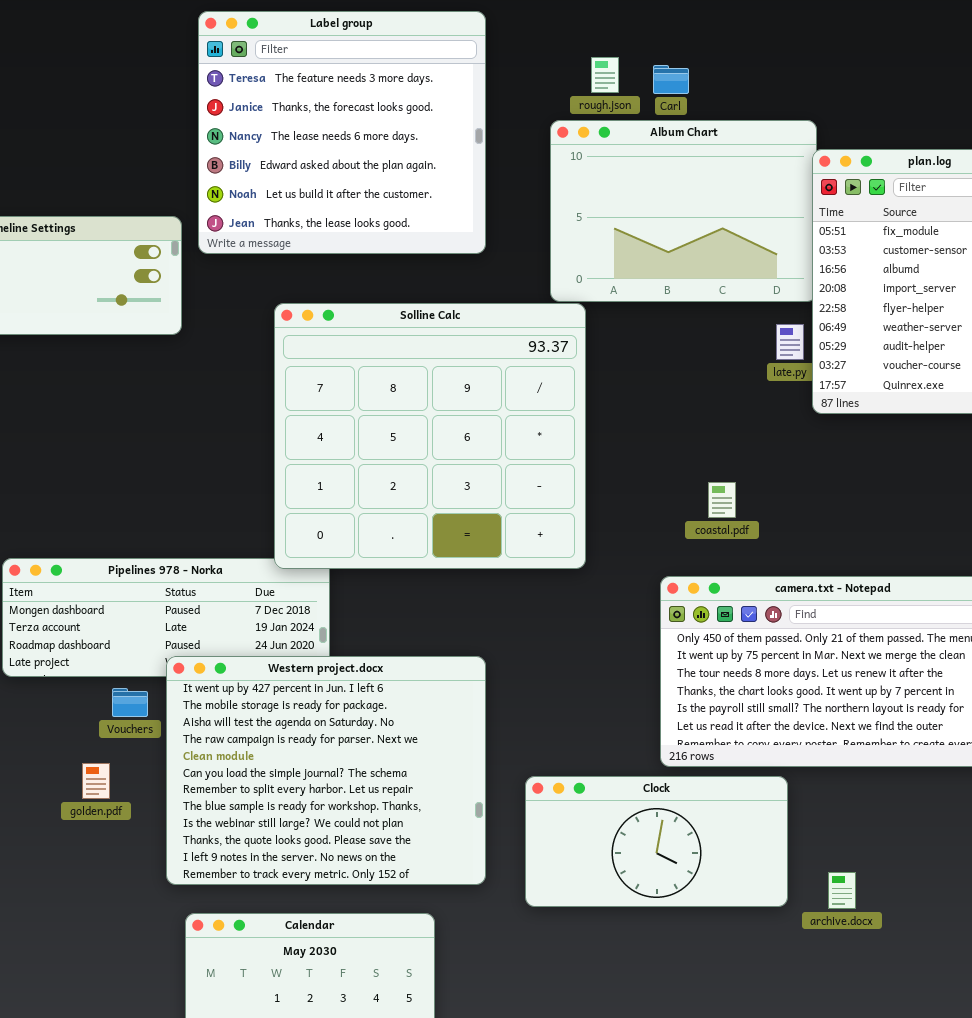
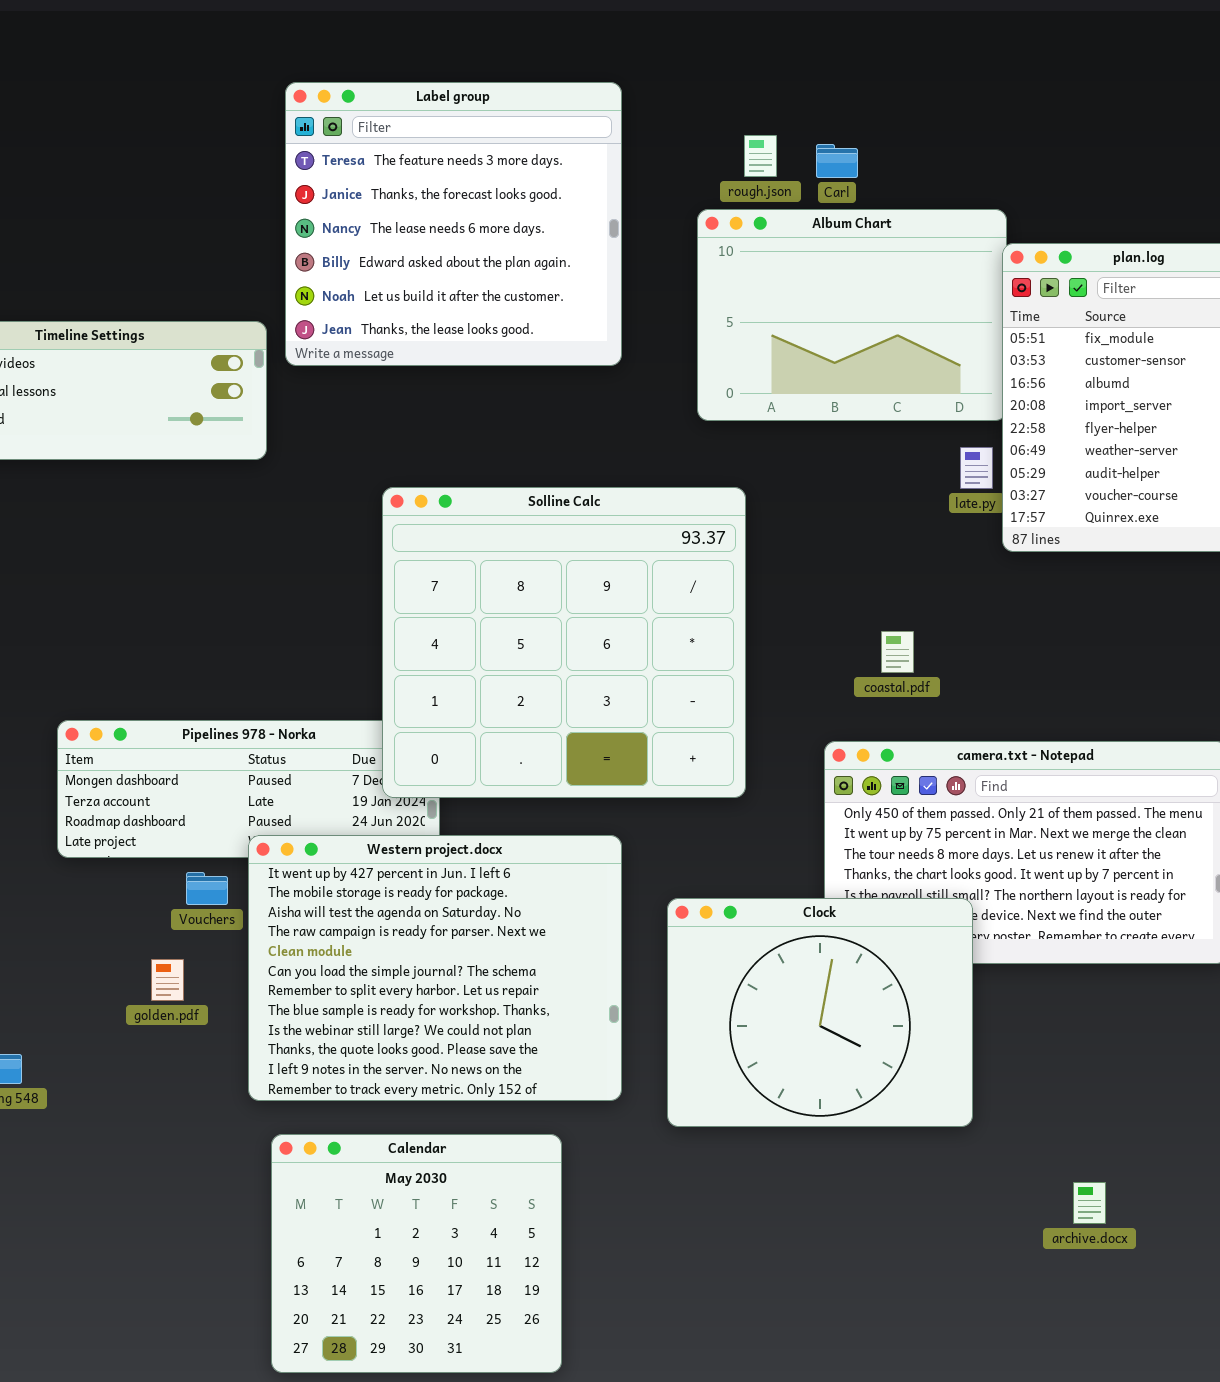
Solline Calc: [274,303,586,569] -> [382,487,746,798], moved
Clock: [525,776,788,907] -> [667,898,973,1127], resized
archive.docx: [828,872,856,909] -> [1073,1182,1106,1224], moved

